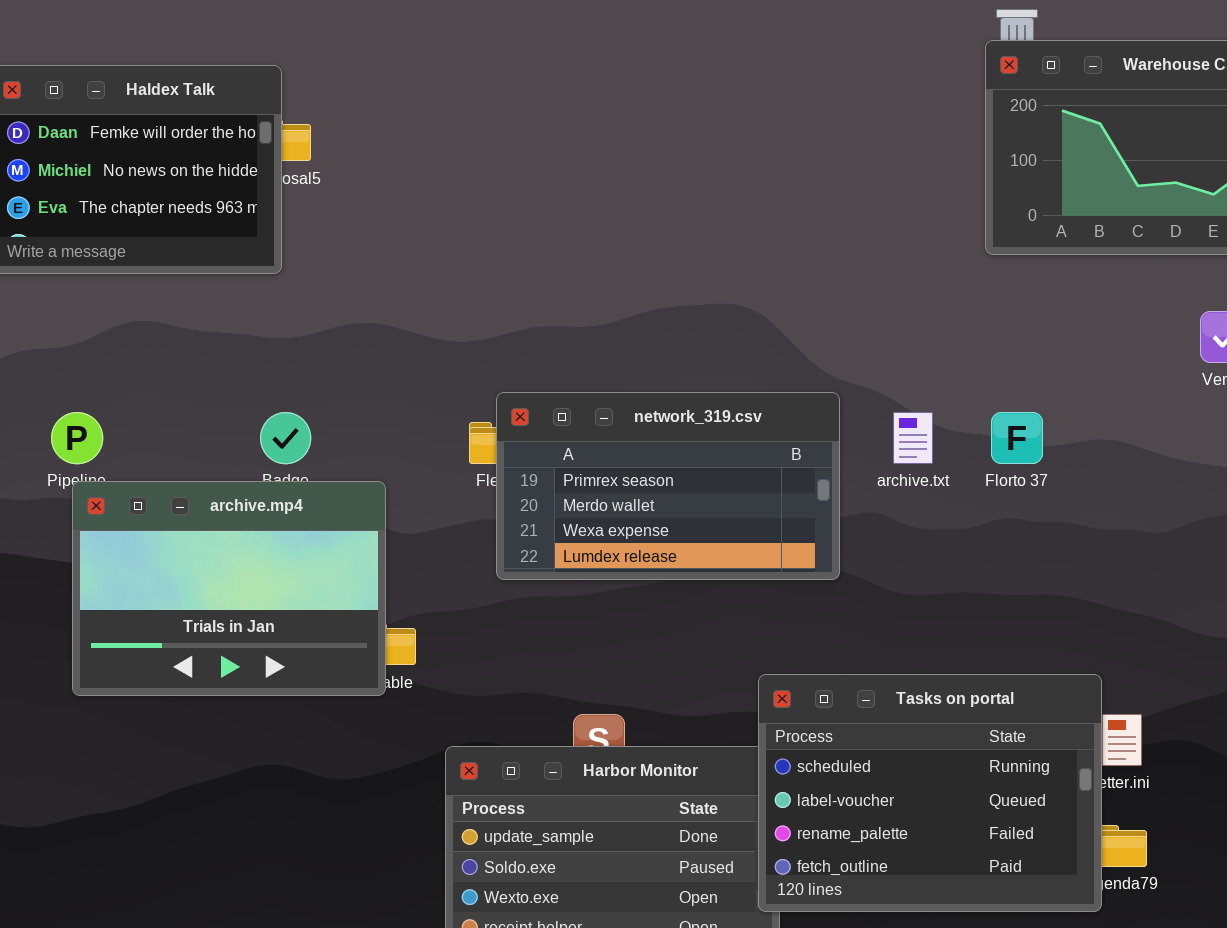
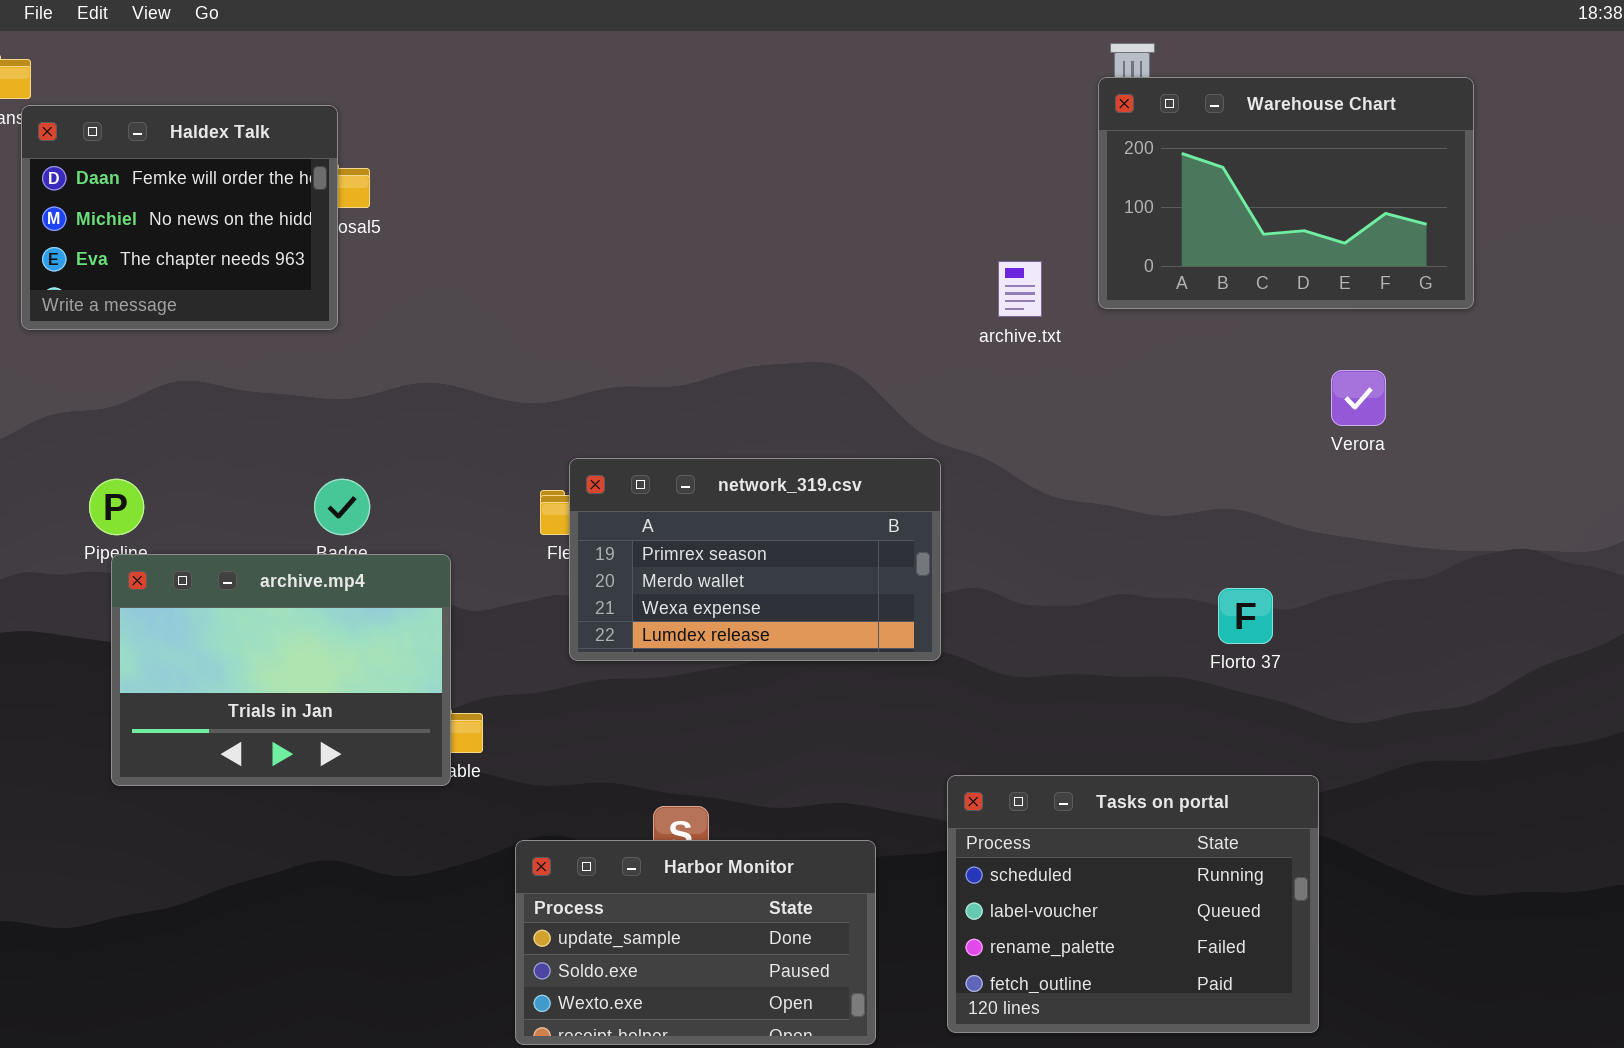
archive.txt: [893,412,933,464] -> [998,261,1042,317], moved
Florto 37: [991,412,1043,464] -> [1218,588,1273,644], moved
Tasks on portal: [758,674,1102,912] -> [947,775,1319,1033], moved

